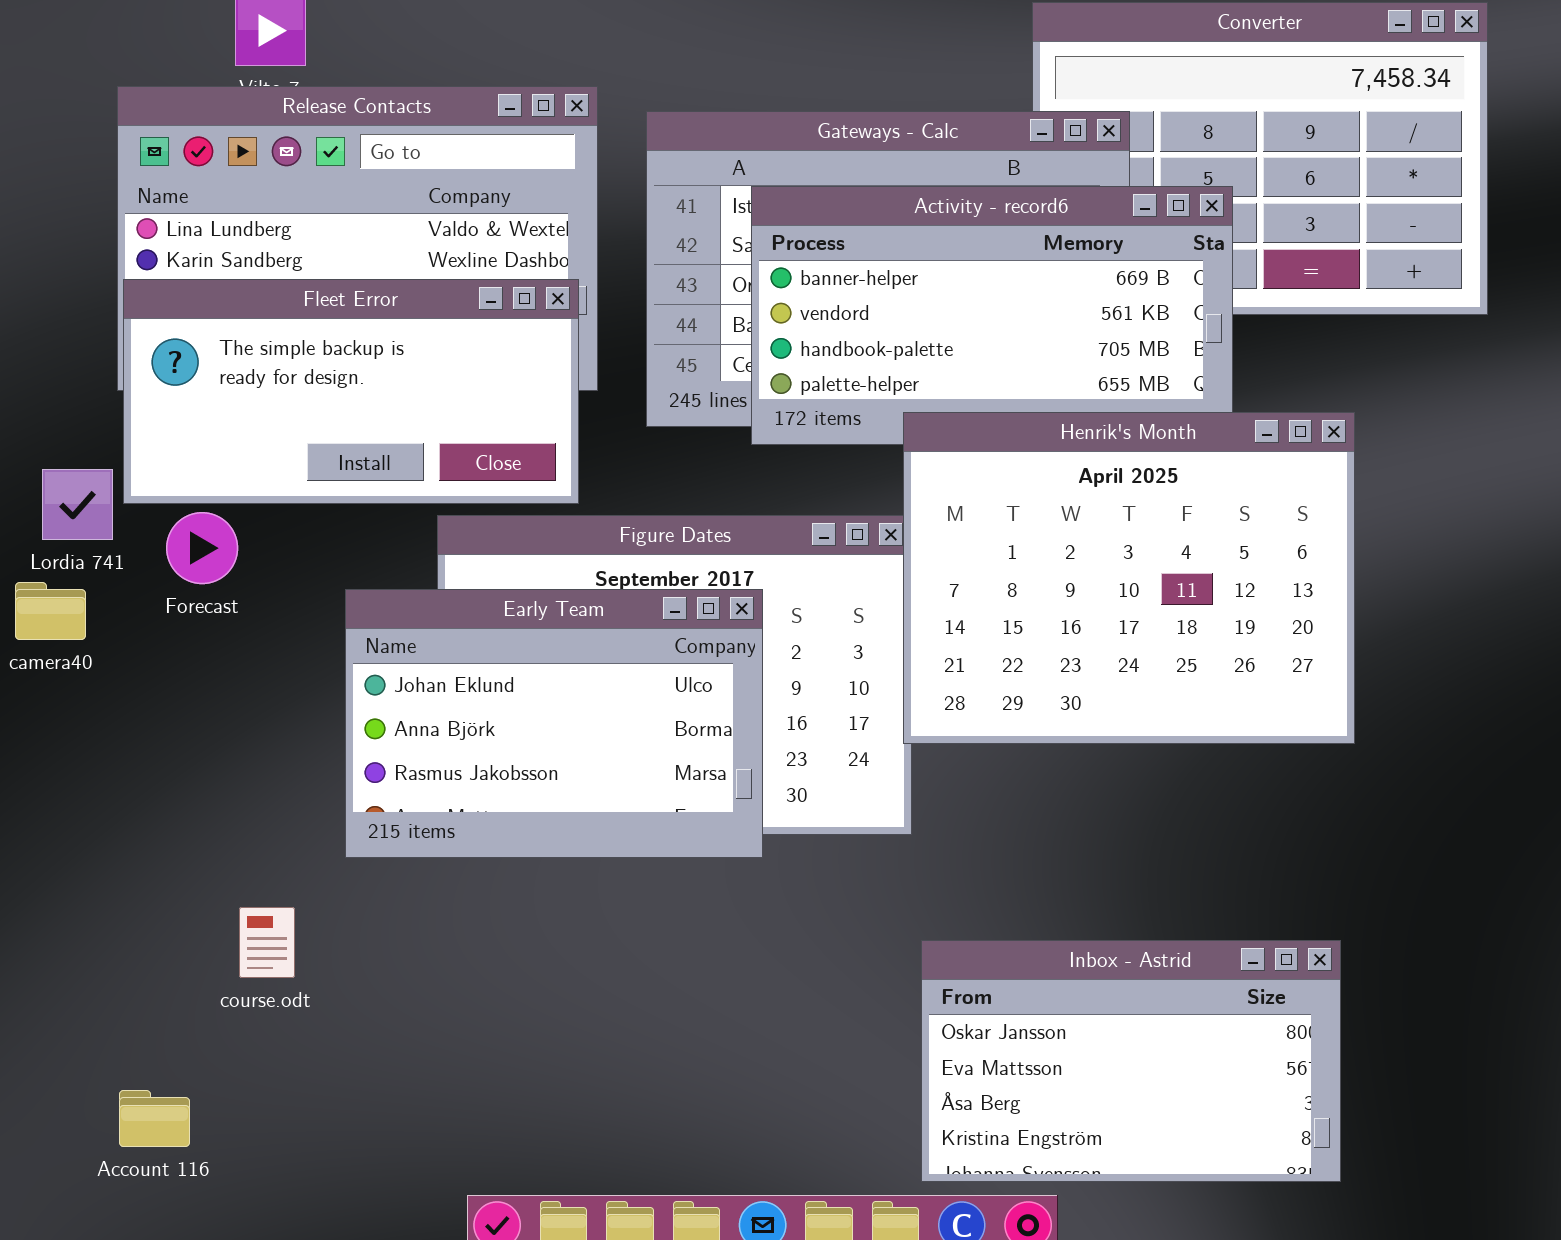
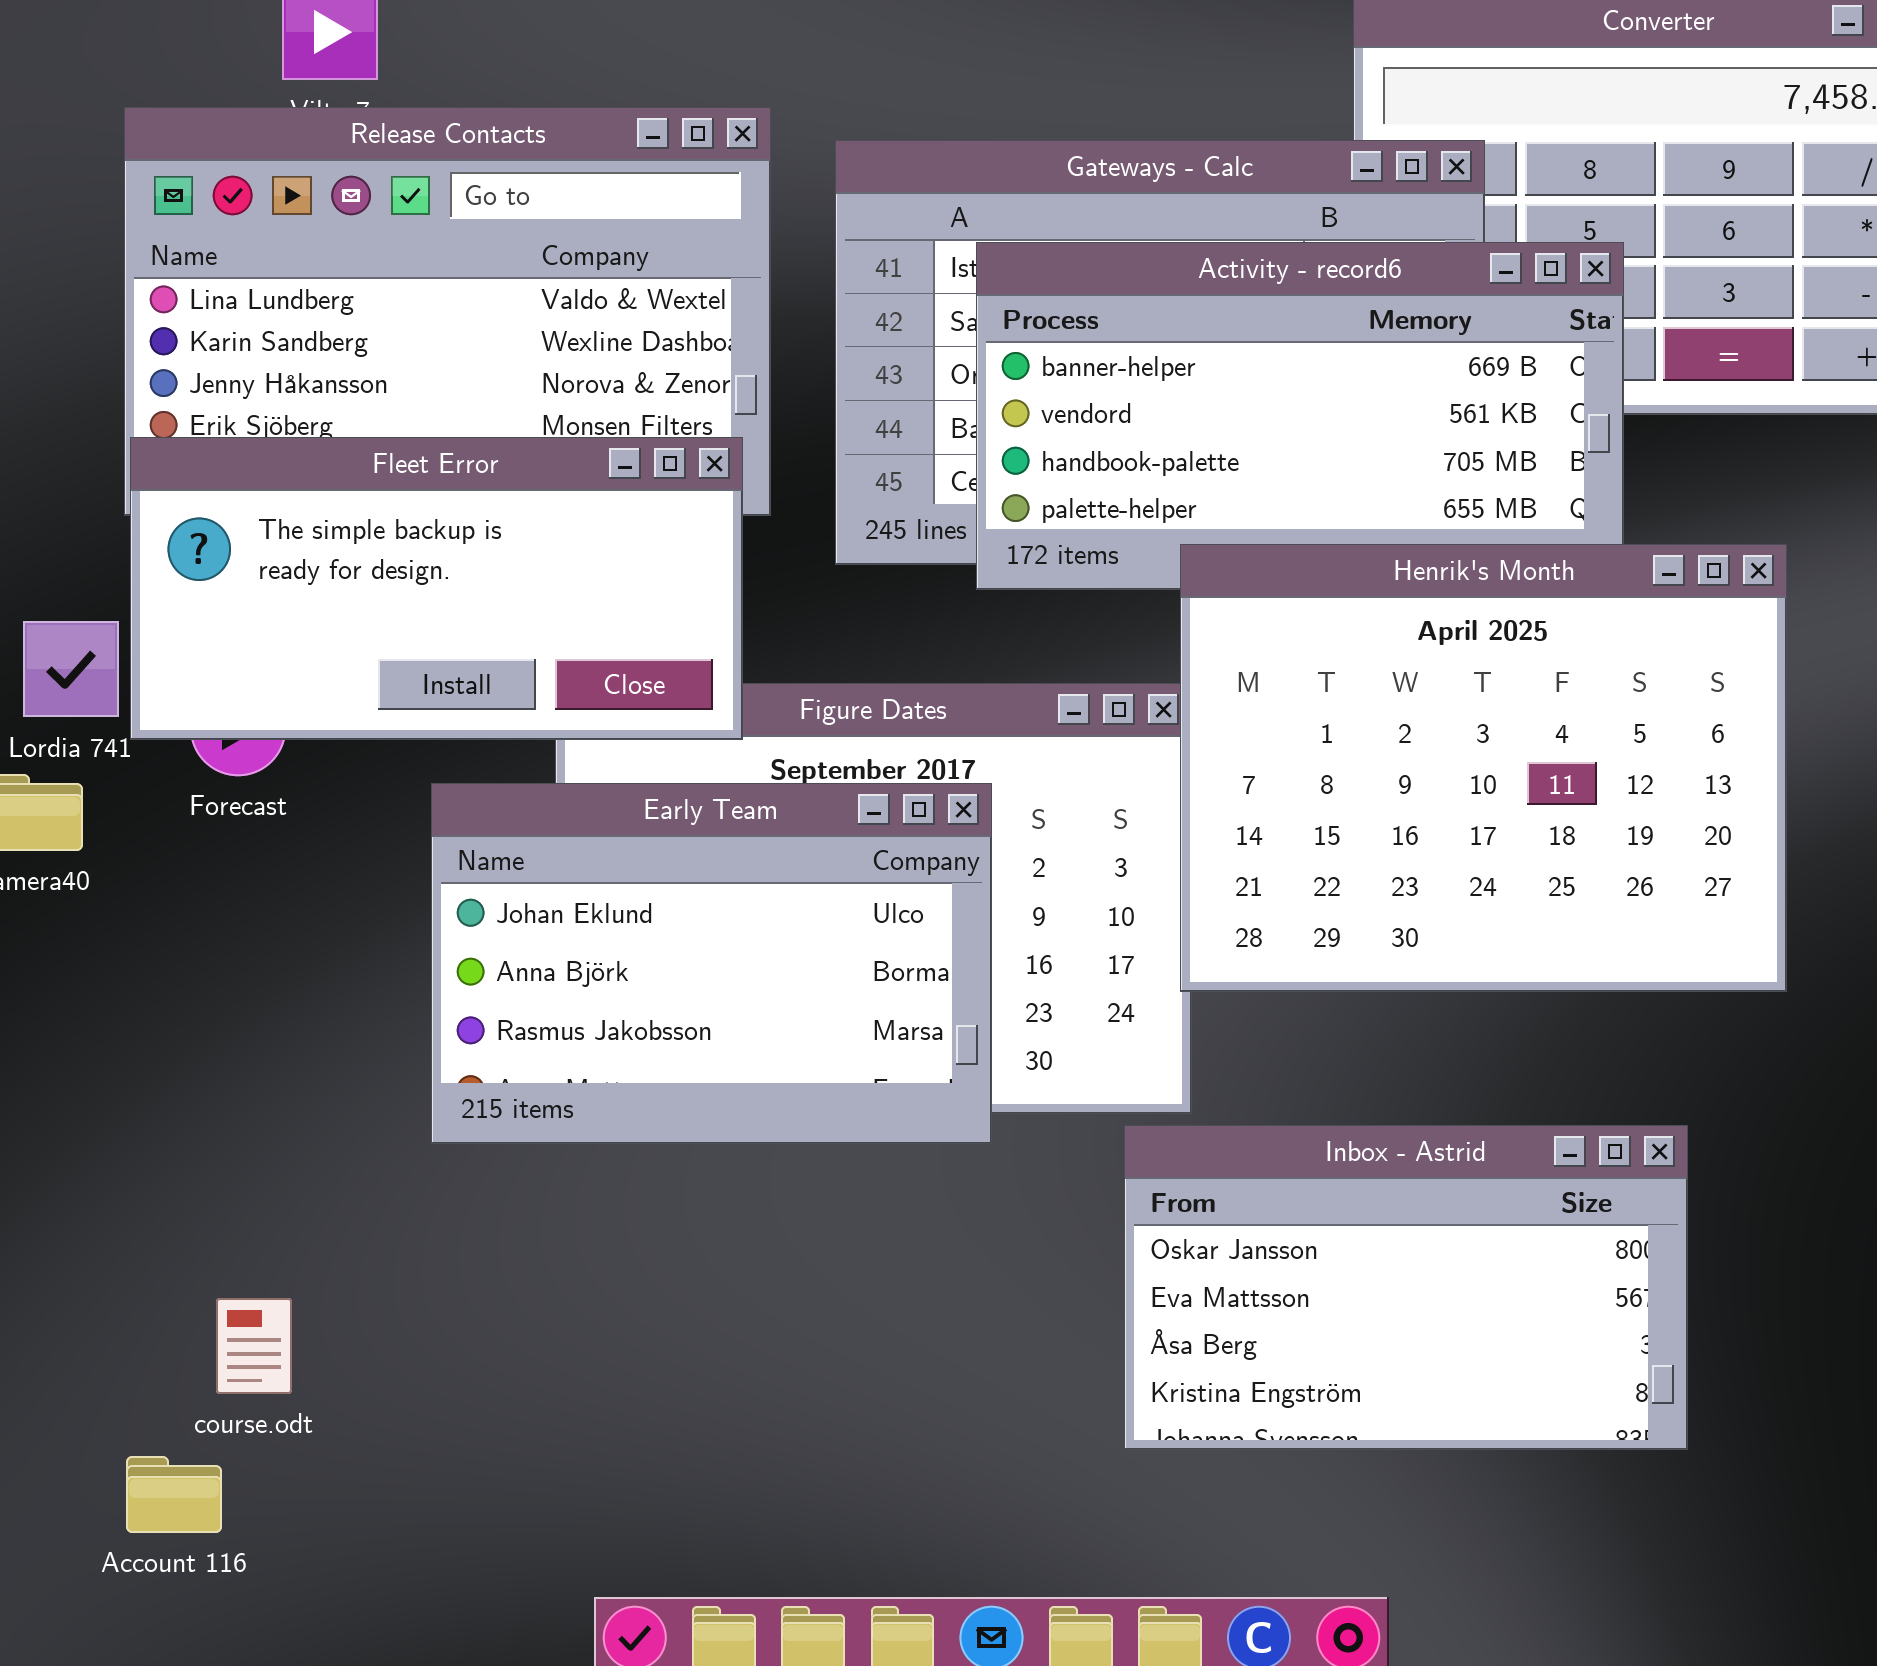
Fleet Error: [123,279,579,504] -> [130,437,743,740], moved
course.odt: [239,907,295,978] -> [216,1298,292,1394], moved
Inbox - Astrid: [921,940,1341,1182] -> [1124,1125,1688,1450], moved

